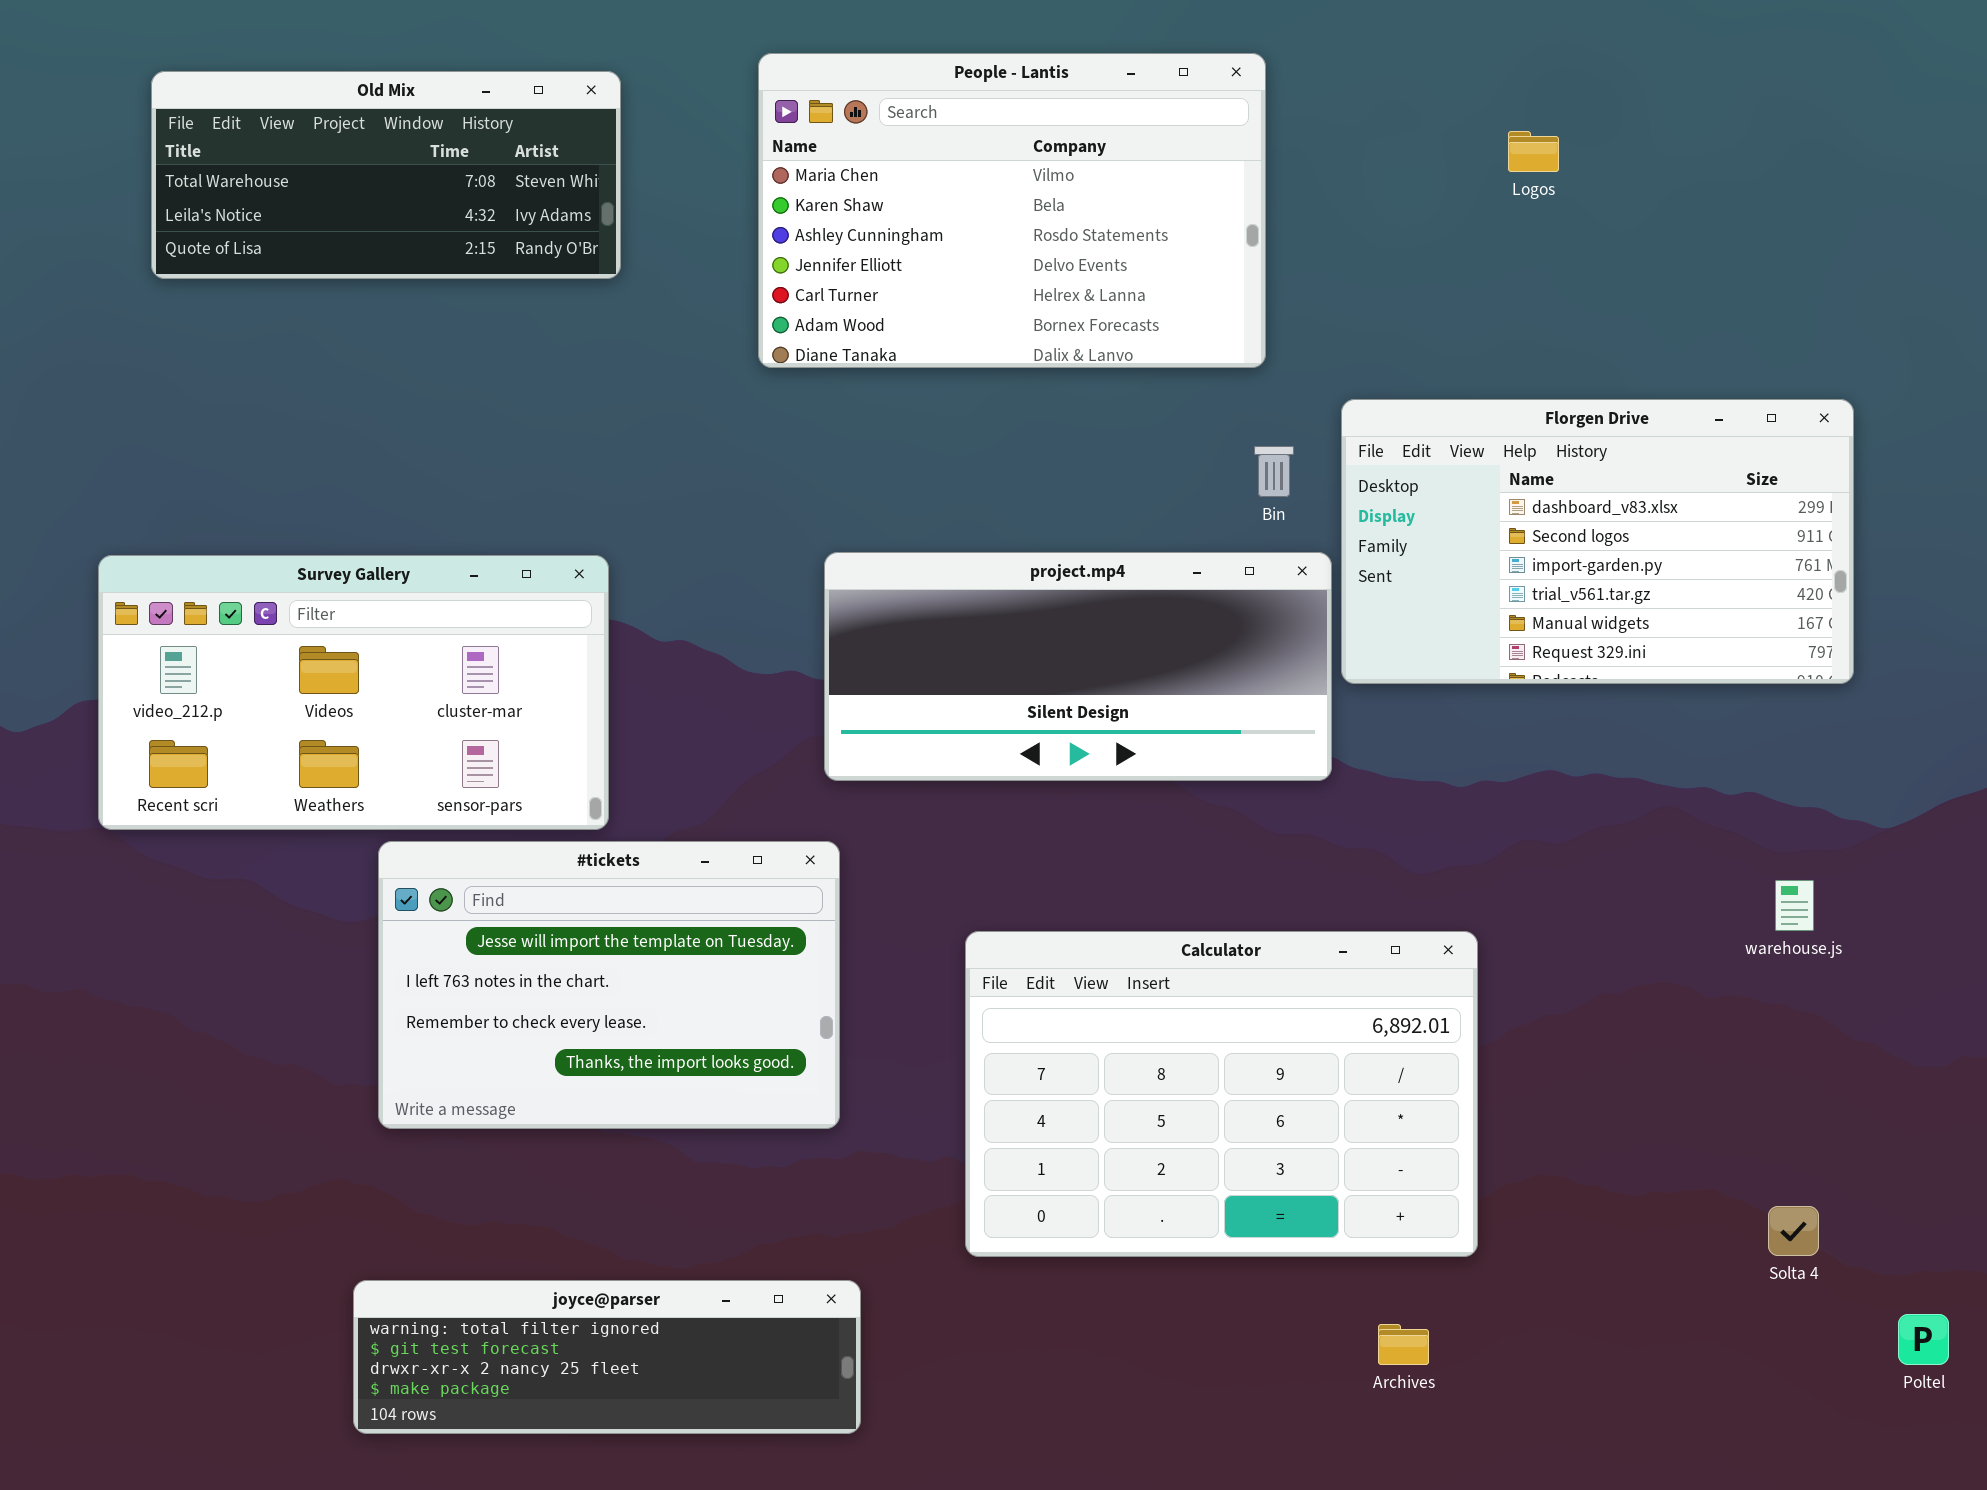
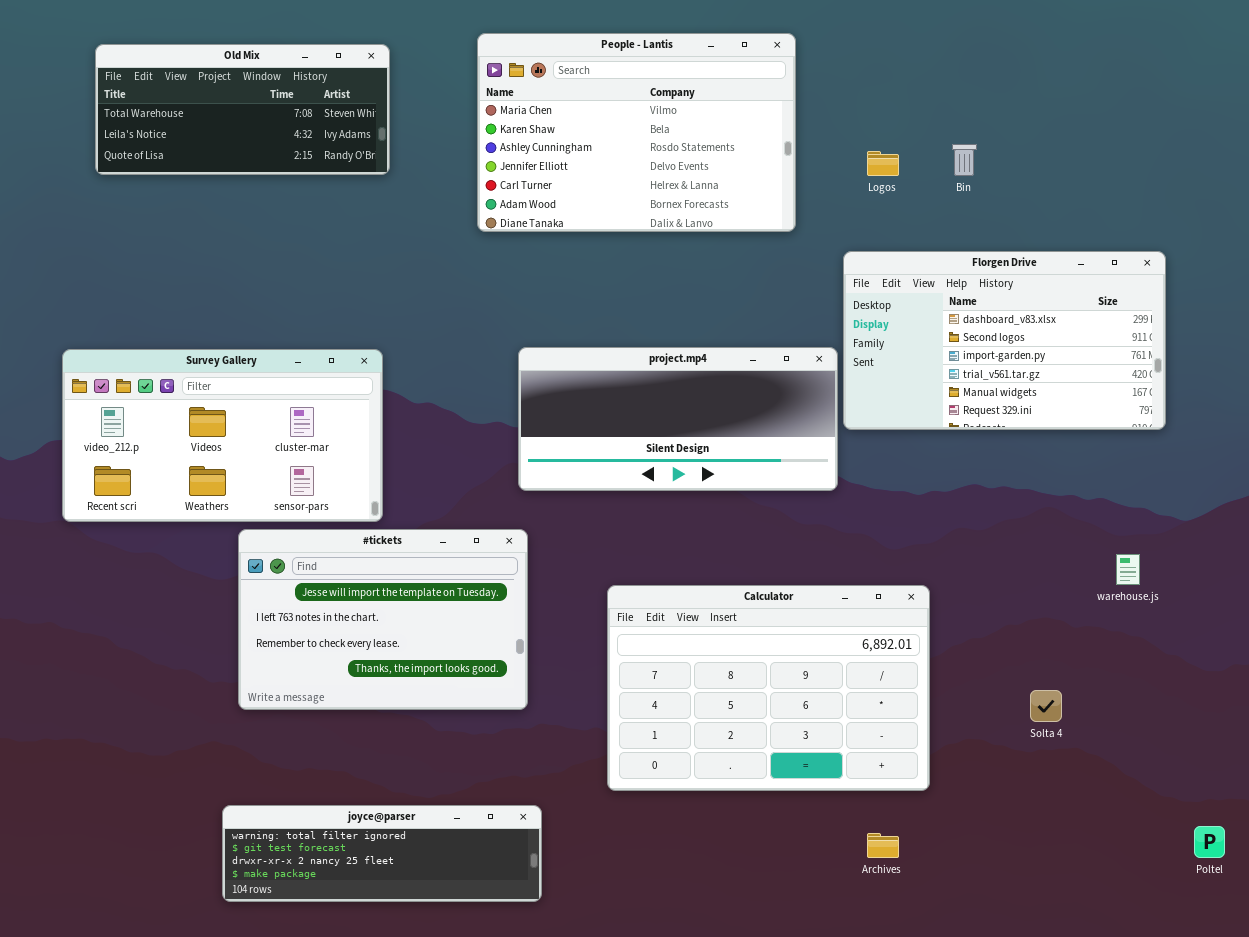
Logos: [1508,131,1559,172] -> [867,151,899,176], moved
Bin: [1254,446,1294,497] -> [952,144,977,176], moved
Solta 4: [1768,1206,1819,1256] -> [1030,690,1062,722], moved

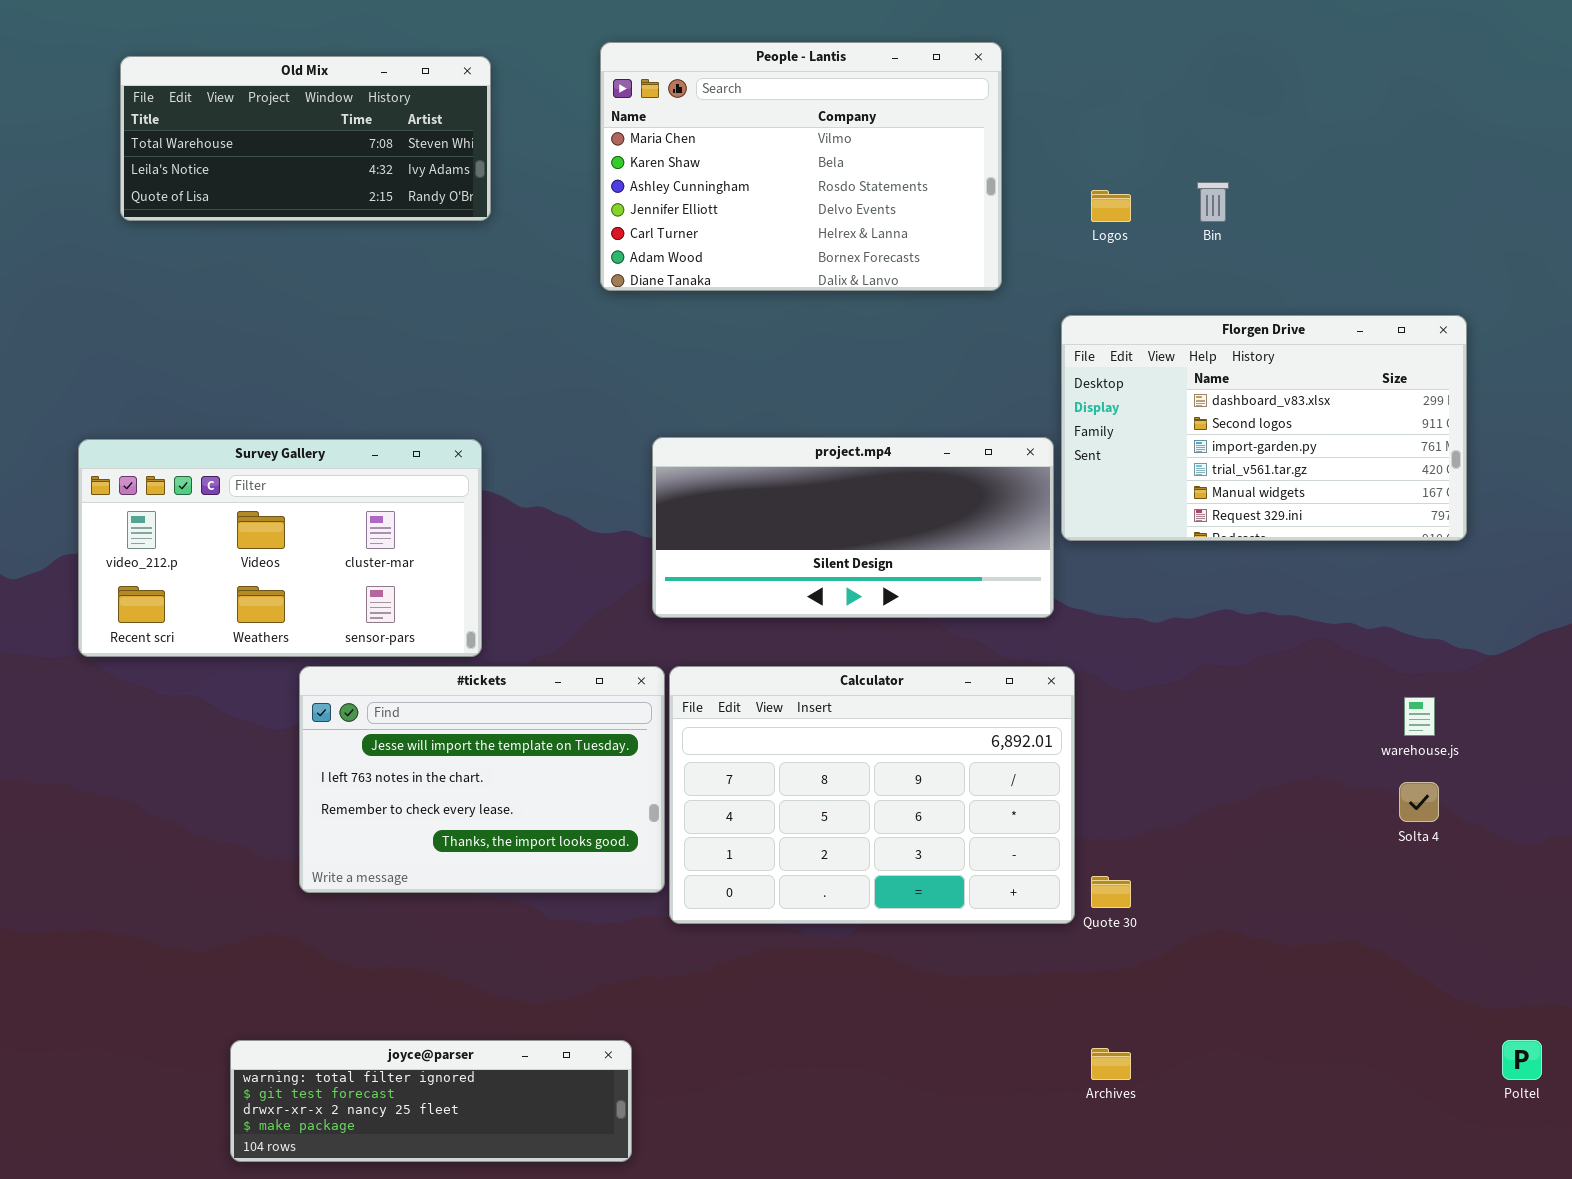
Calculator: [607,585,930,791] -> [669,666,1075,924], moved
Solta 4: [1030,690,1062,722] -> [1399,782,1439,822], moved
joyce@parser: [222,805,542,902] -> [230,1040,632,1162], moved

